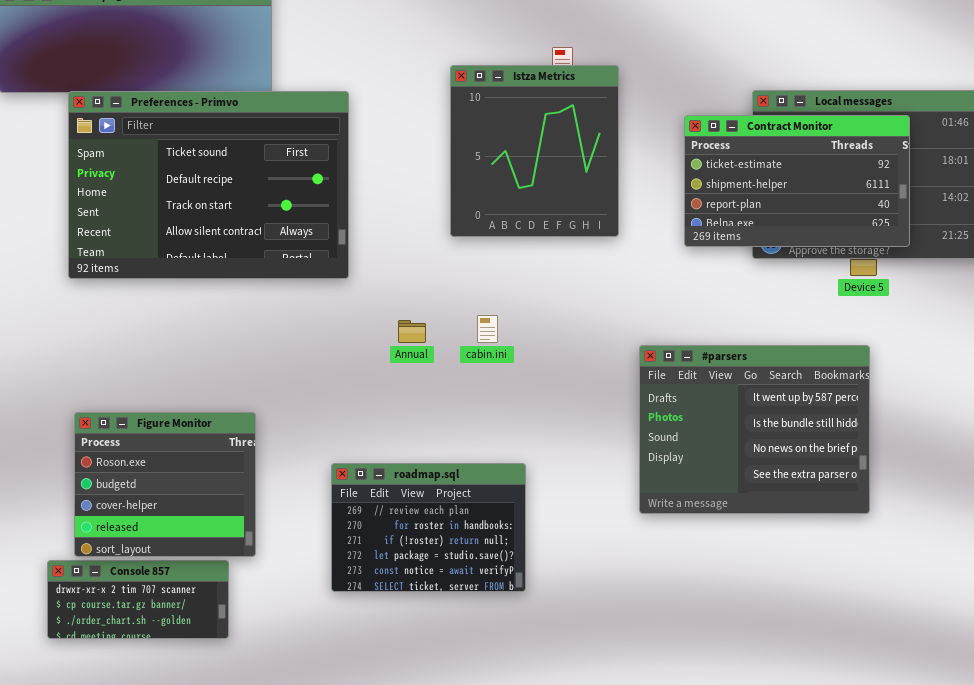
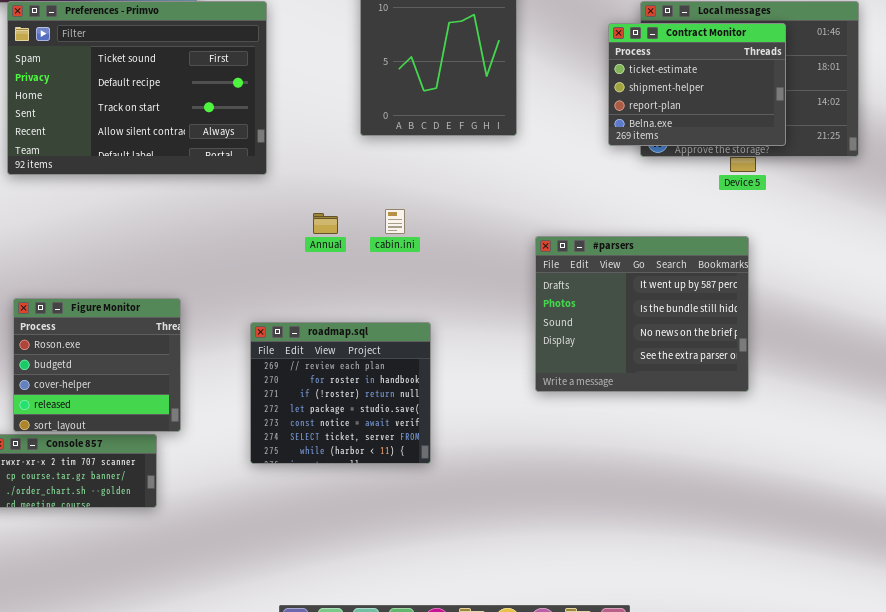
Contract Monitor: [684,115,910,247] -> [608,23,786,146], resized
roadmap.sql: [331,463,526,592] -> [250,322,431,464], resized

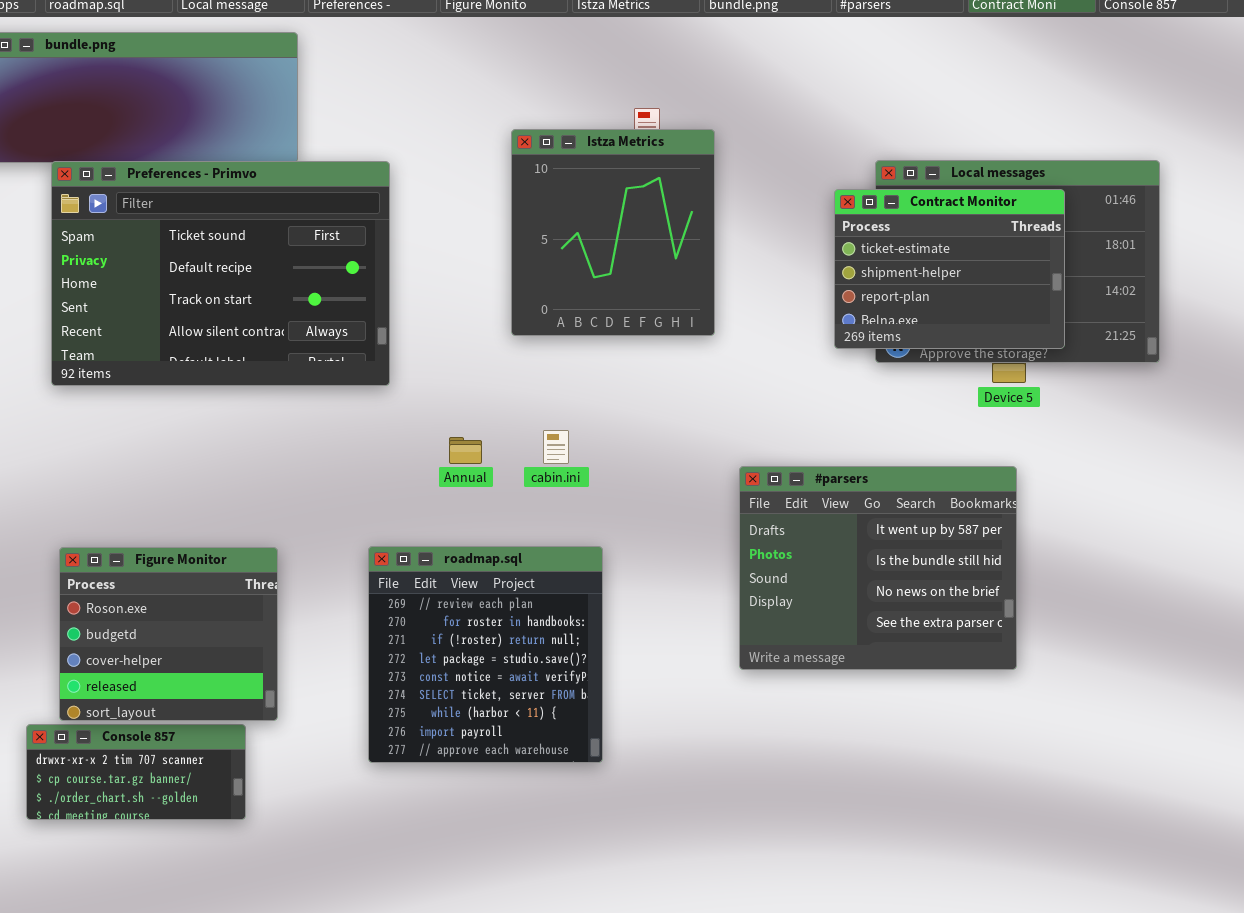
roadmap.sql: [250,322,431,464] -> [368,546,603,763], resized

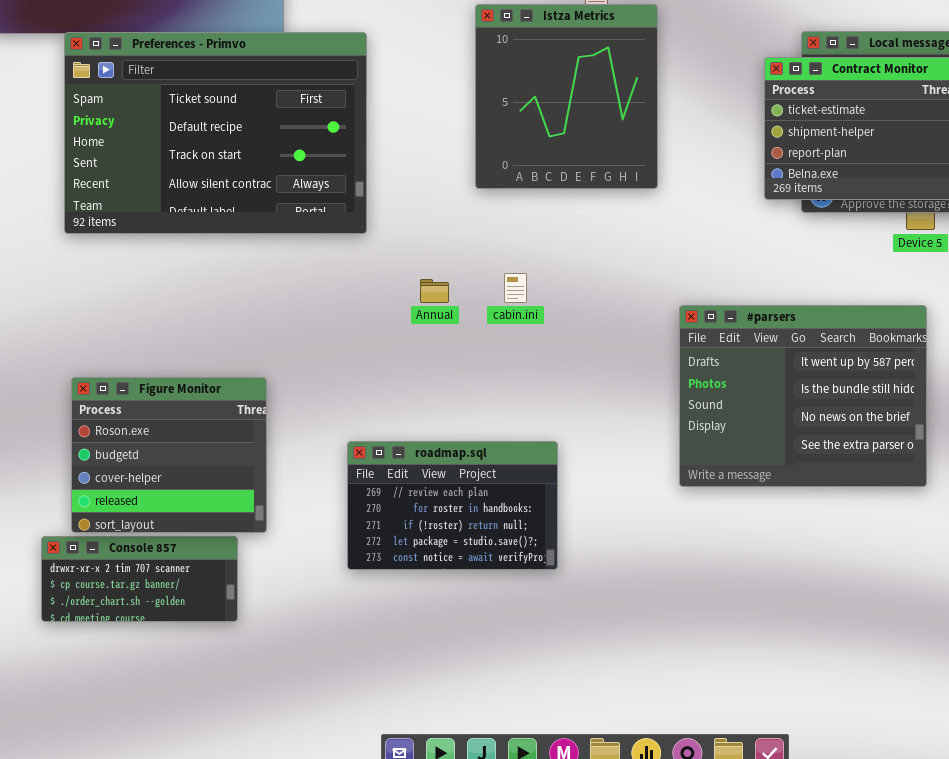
roadmap.sql: [368,546,603,763] -> [347,441,558,570], resized

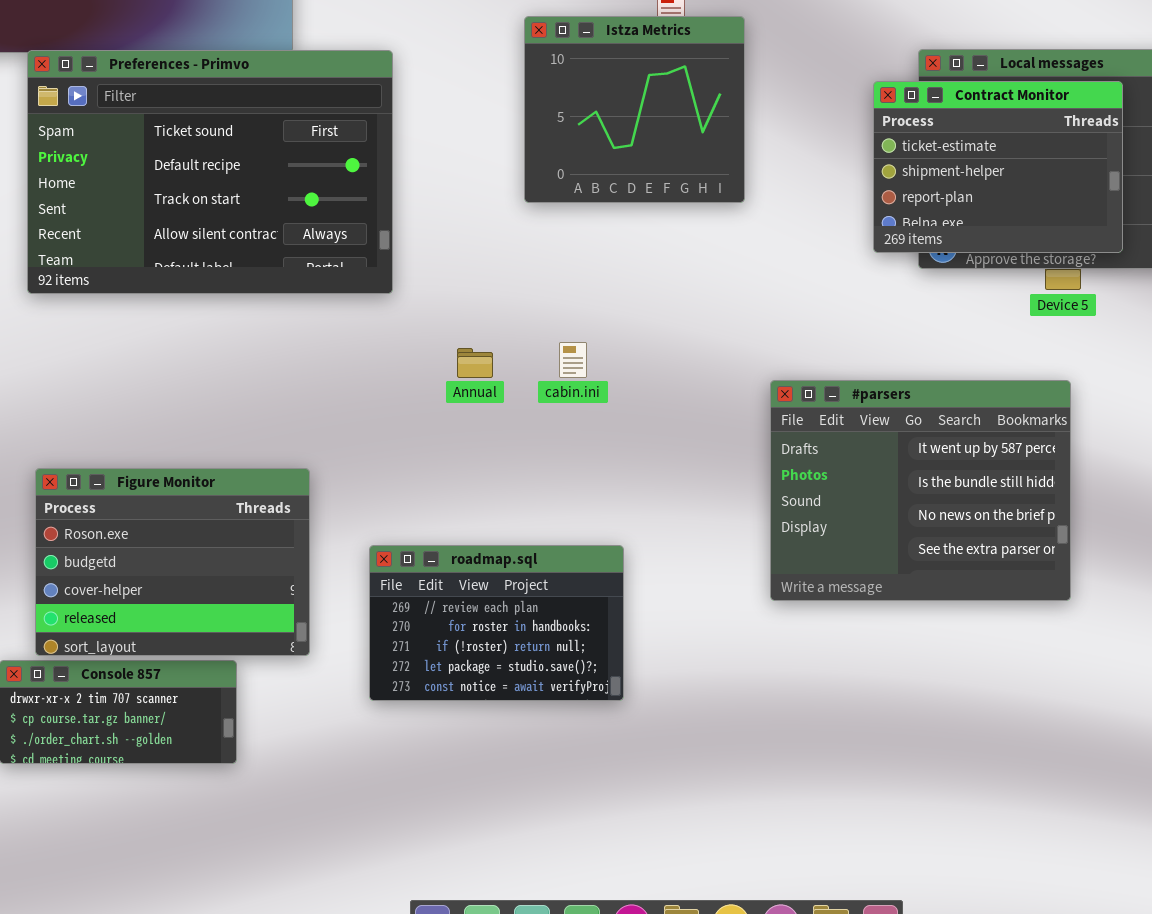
Istza Metrics: [475,4,658,189] -> [524,16,745,203], resized
Figure Monitor: [71,377,267,533] -> [35,468,310,656], resized

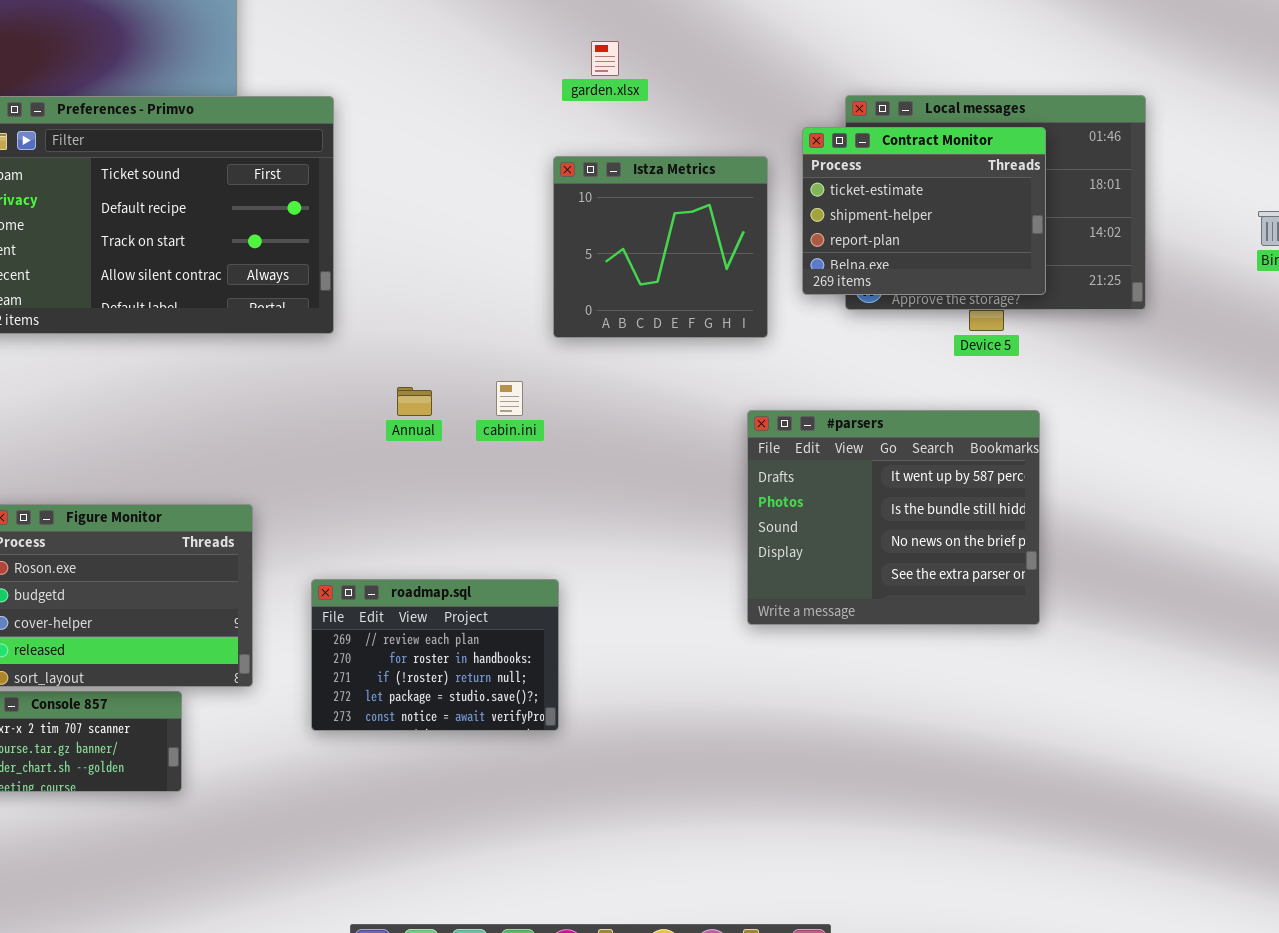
Istza Metrics: [524,16,745,203] -> [553,156,768,338], moved
#parsers: [770,380,1071,601] -> [747,410,1040,625], moved

